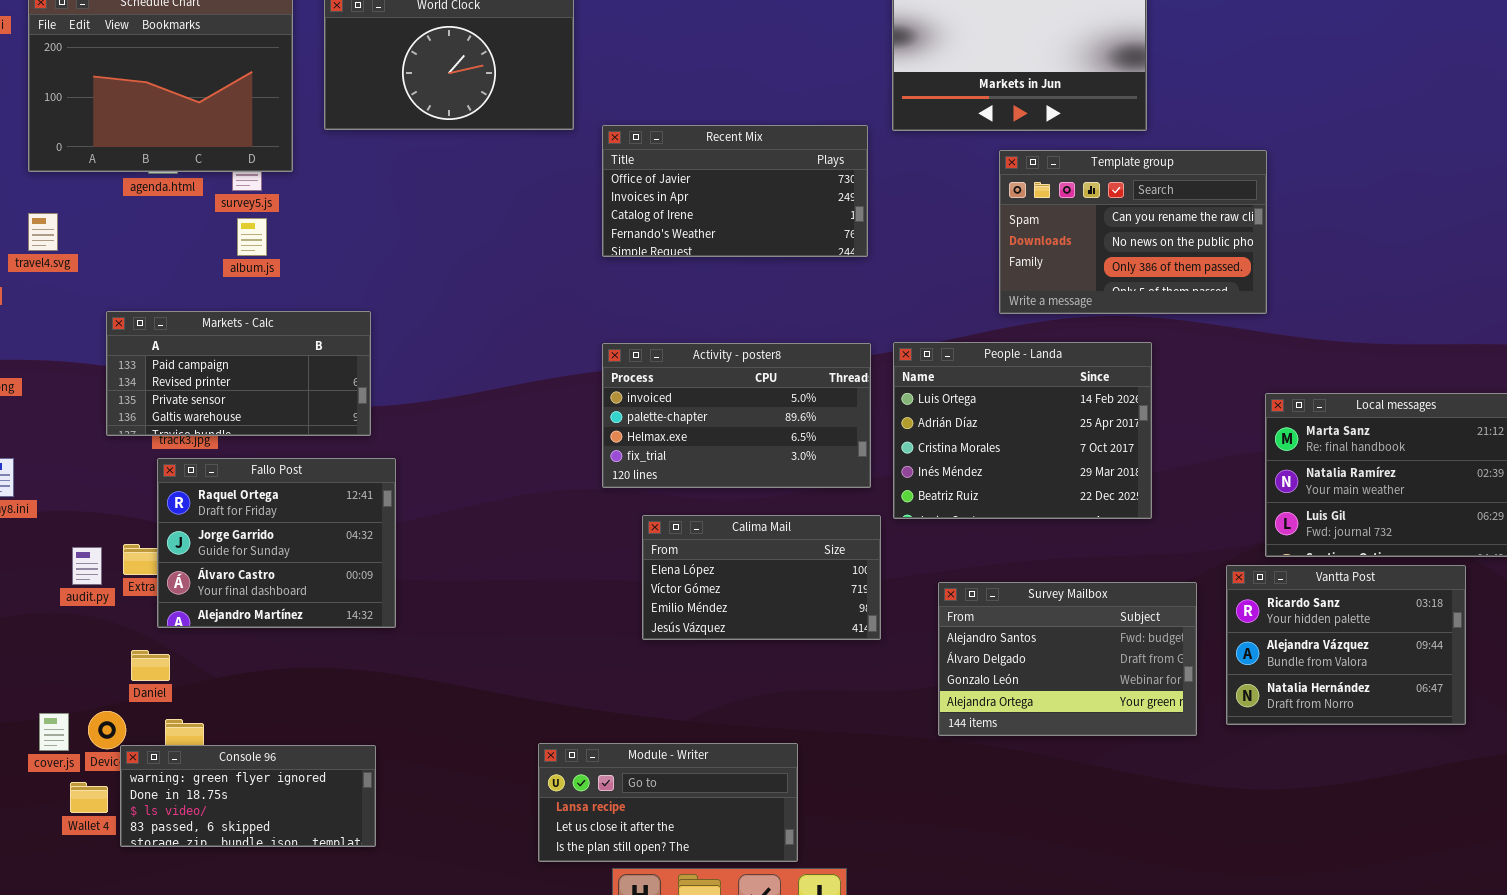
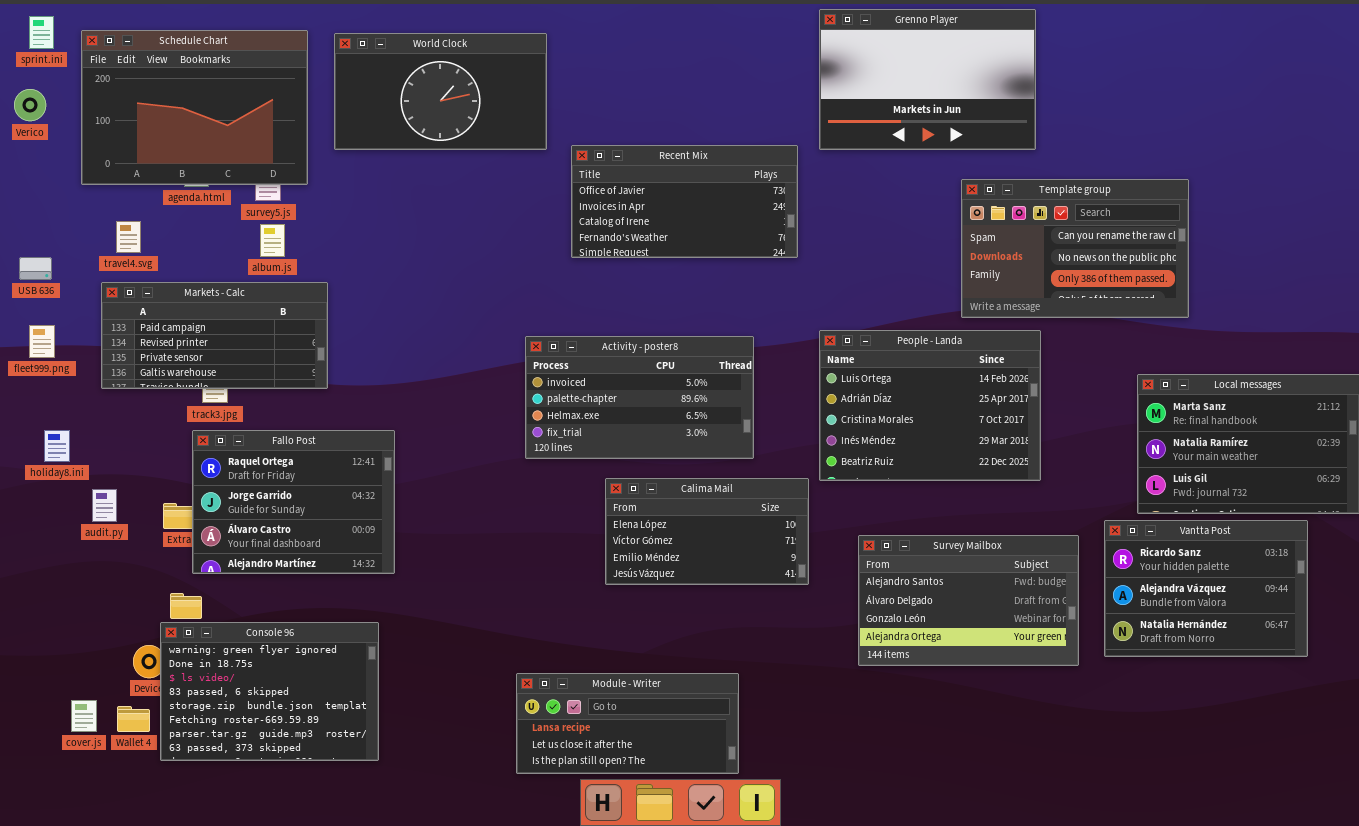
Template group: [999,150,1267,314] -> [961,179,1189,318], moved
travel4.svg: [28,213,58,251] -> [116,221,141,253], moved
Markets - Calc: [106,311,371,436] -> [101,282,328,389], moved
Activity - poster8: [602,343,871,488] -> [525,336,754,459], moved
audit.py: [72,547,102,585] -> [92,489,117,522], moved
cover.js: [39,713,69,751] -> [71,700,97,732], moved
Console 96: [120,745,376,847] -> [160,622,379,761], resized

